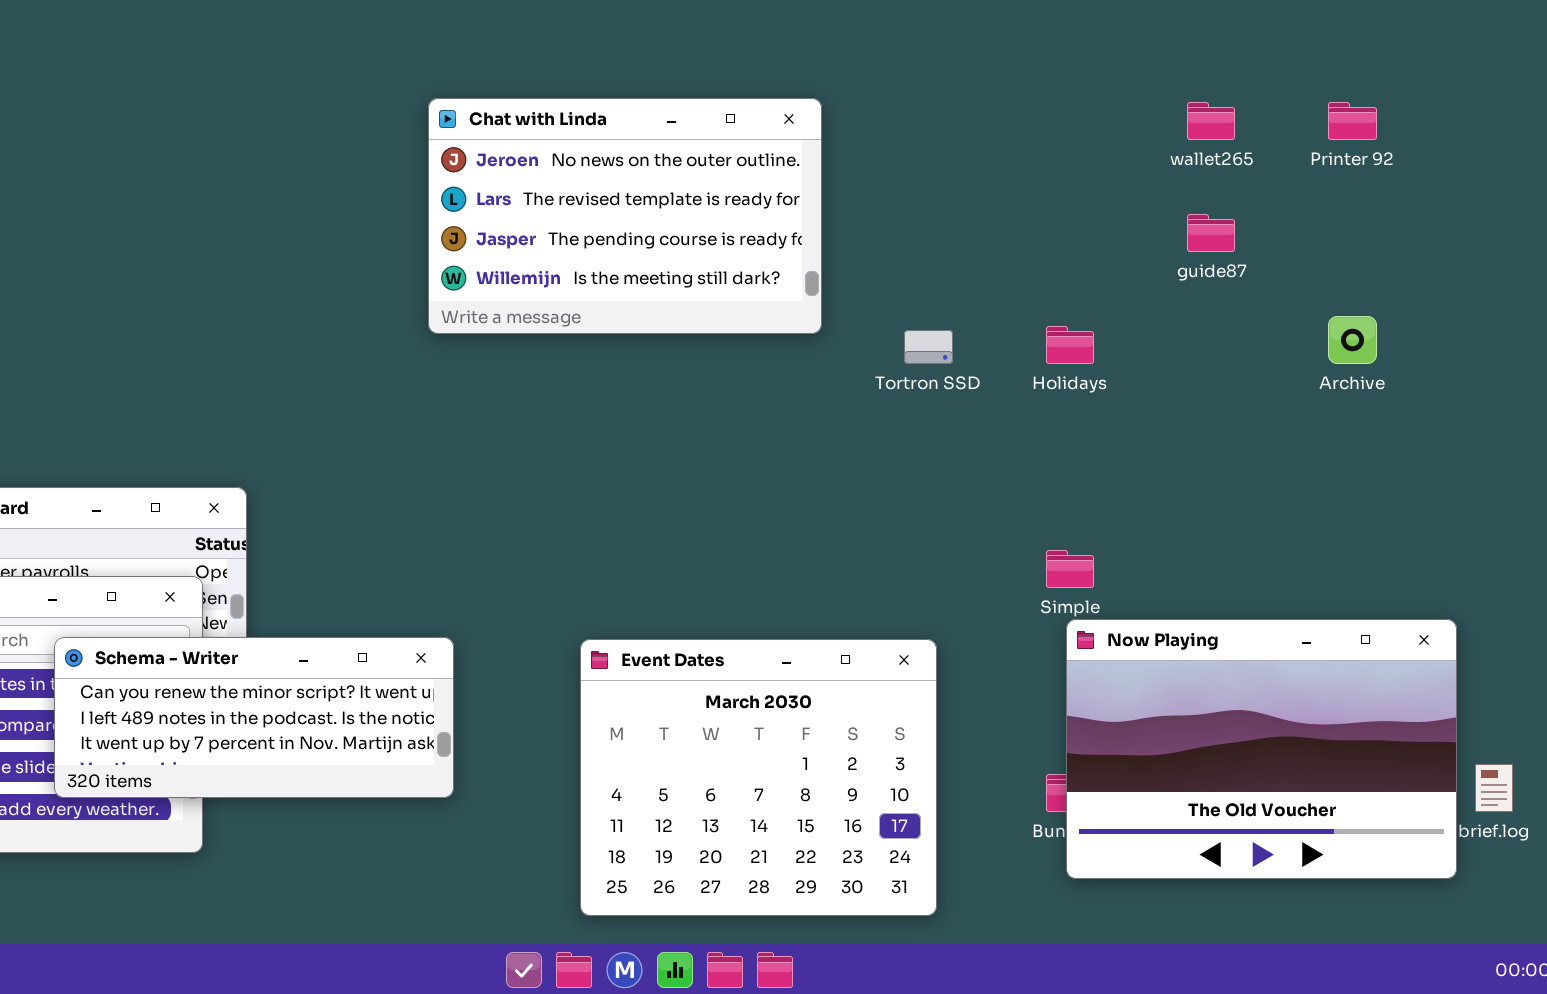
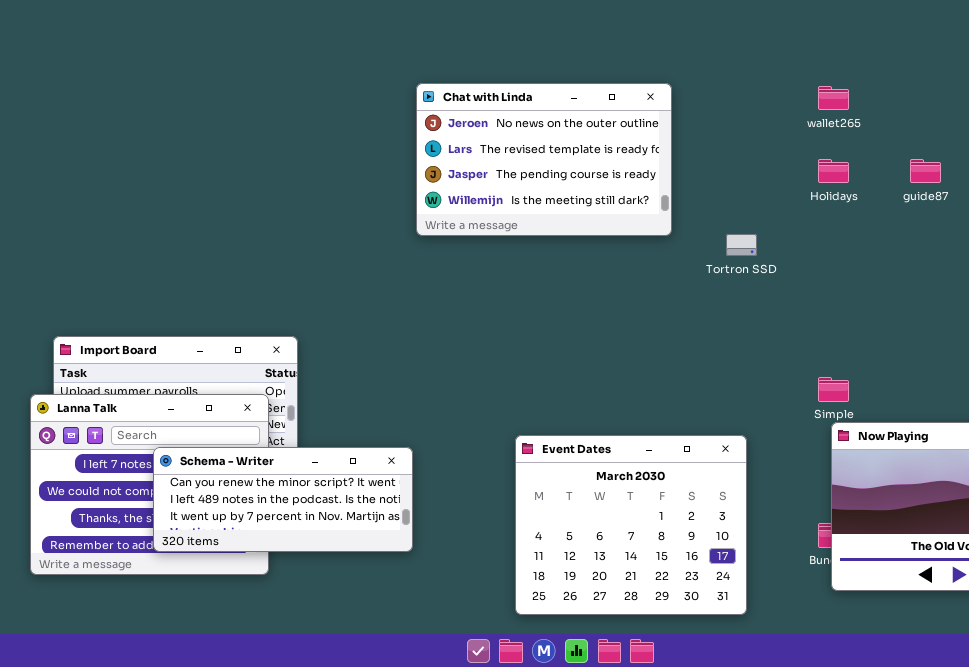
wallet265: [1187,102,1235,140] -> [818,86,849,110], moved
Holidays: [1046,326,1094,364] -> [818,159,849,183], moved
Schema - Writer: [54,637,454,798] -> [153,447,413,552], moved

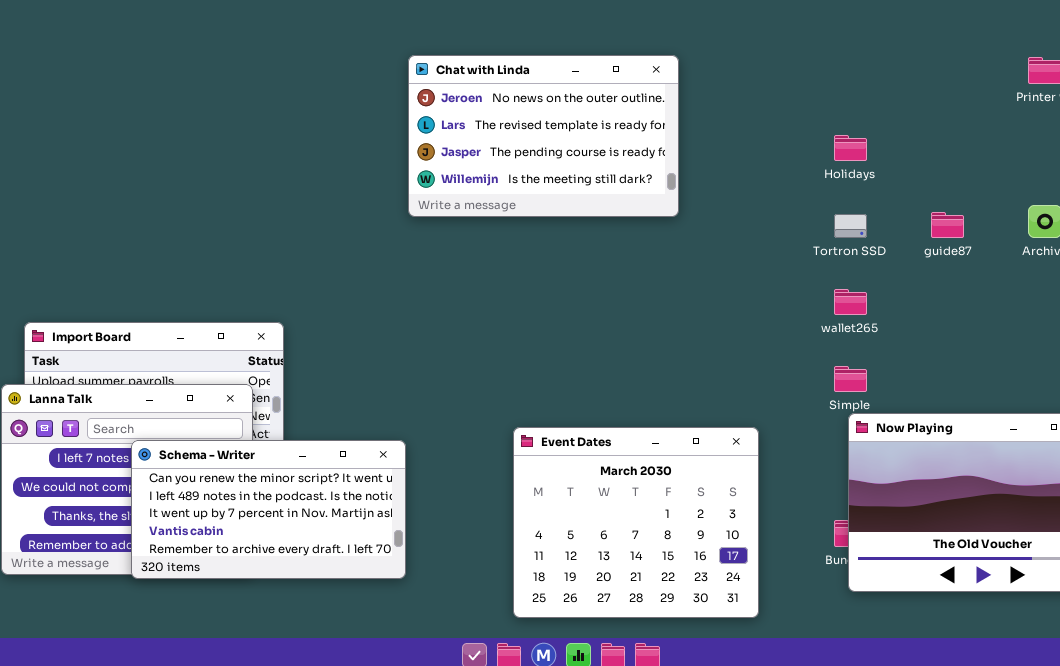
wallet265: [818,86,849,110] -> [834,289,867,315], moved
guide87: [910,159,941,183] -> [931,212,964,238], moved
Tortron SSD: [726,234,757,256] -> [834,214,867,238], moved
Schema - Writer: [153,447,413,552] -> [131,440,406,579], resized

